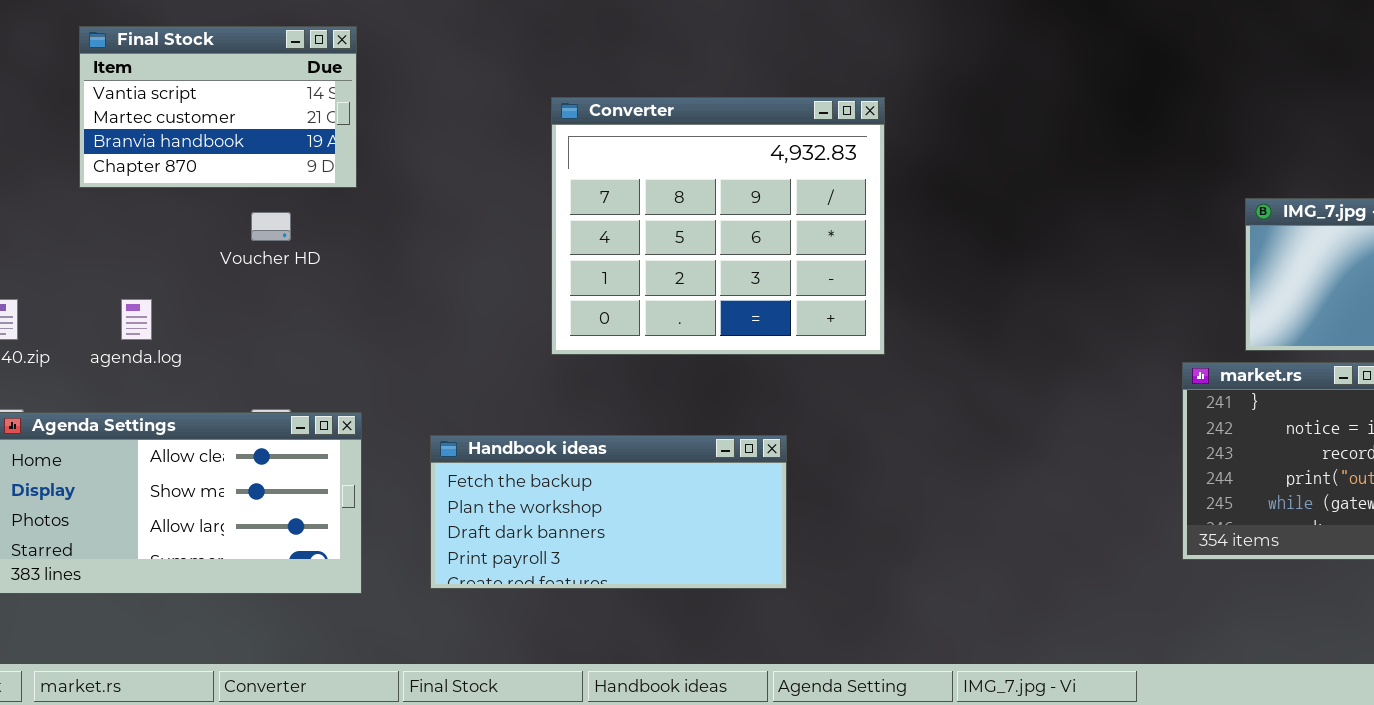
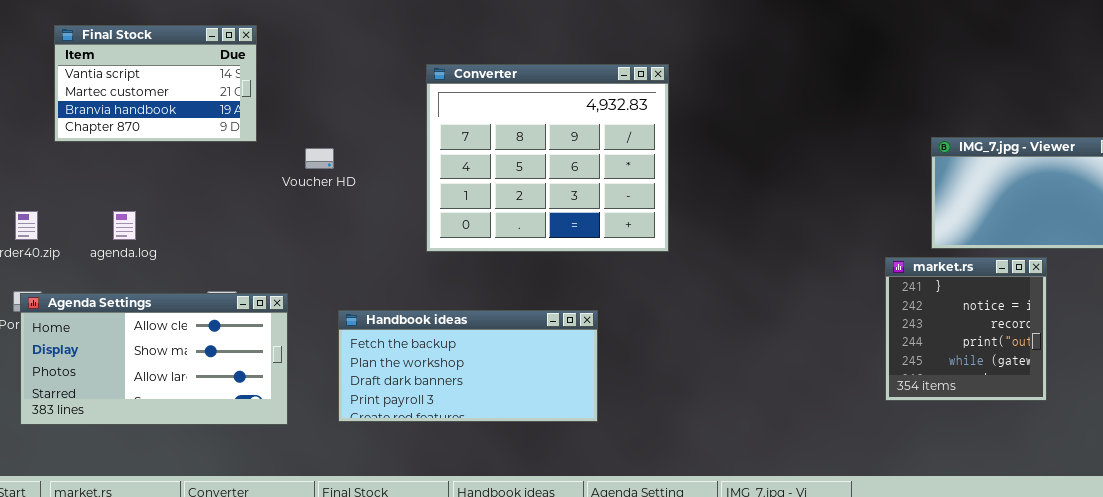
Final Stock: [79,26,357,188] -> [54,25,257,142], moved
Voucher HD: [251,212,291,241] -> [305,148,334,169], moved

